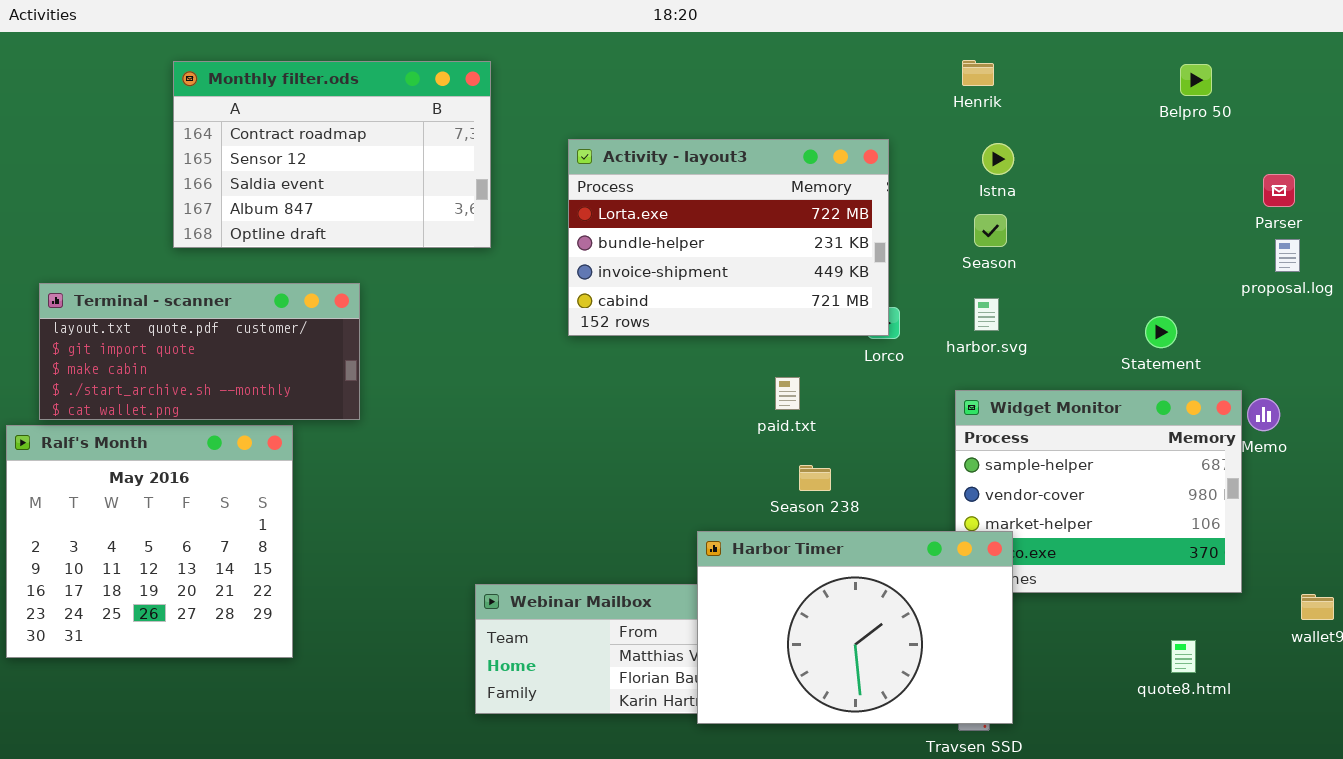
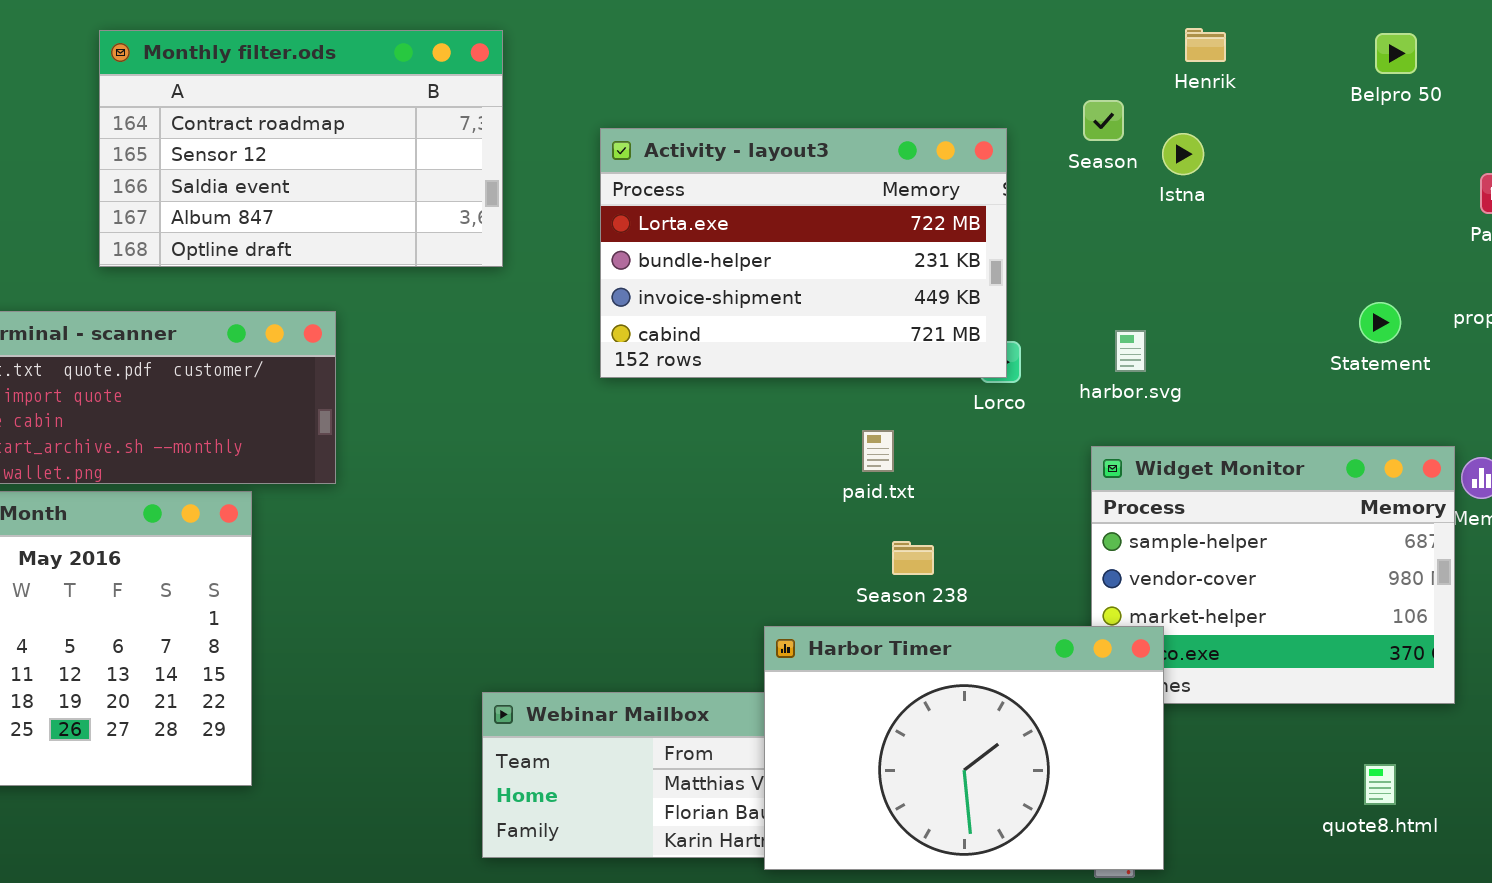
Henrik: [962,60,994,86] -> [1185,28,1226,62], moved
Istna: [982,143,1014,175] -> [1162,133,1204,175], moved
Season: [974,214,1007,247] -> [1083,100,1124,141], moved
Statement: [1145,316,1177,348] -> [1359,302,1401,343], moved

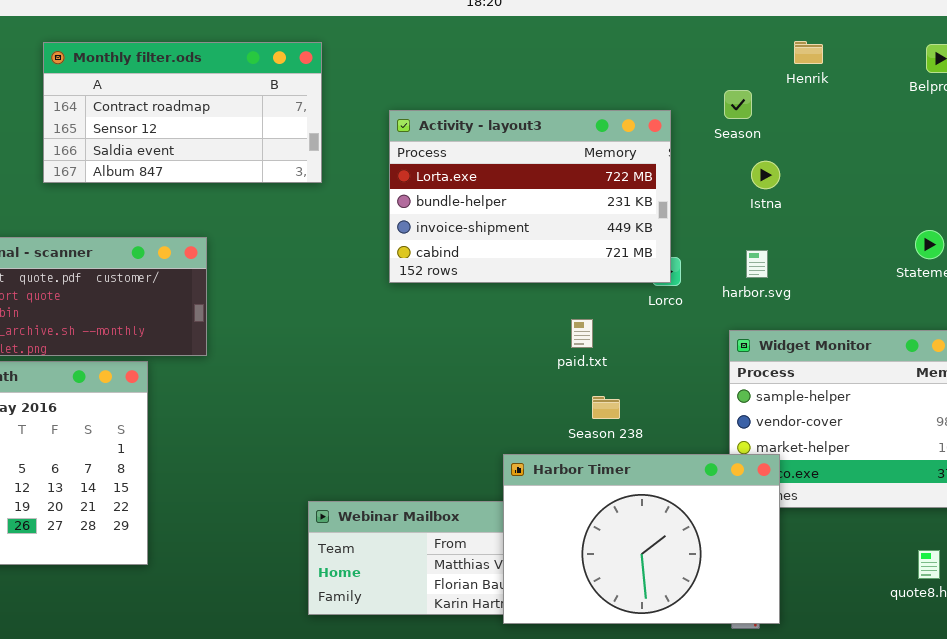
Monthly filter.ods: [99,30,503,267] -> [43,42,322,183], resized
Istna: [1162,133,1204,175] -> [751,161,780,189], moved

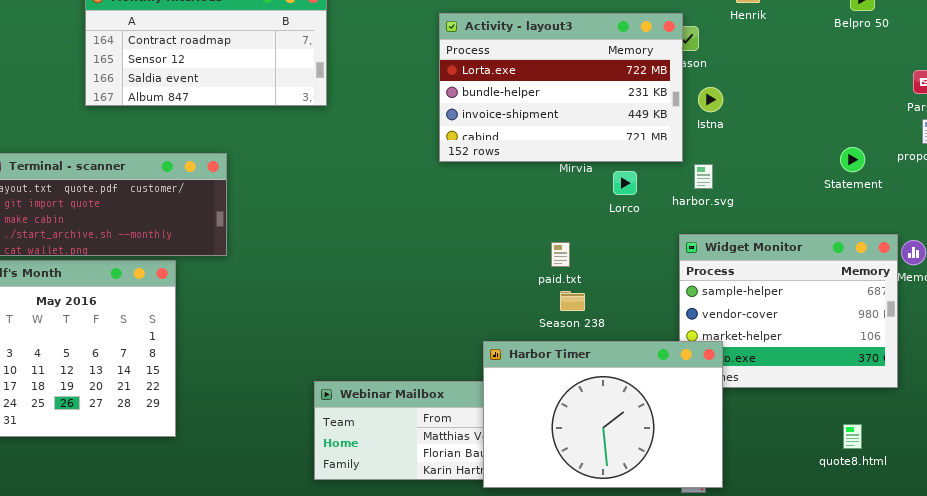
Activity - layout3: [389,110,671,283] -> [439,13,683,162], moved
paid.txt: [571,319,593,348] -> [551,242,570,267], moved

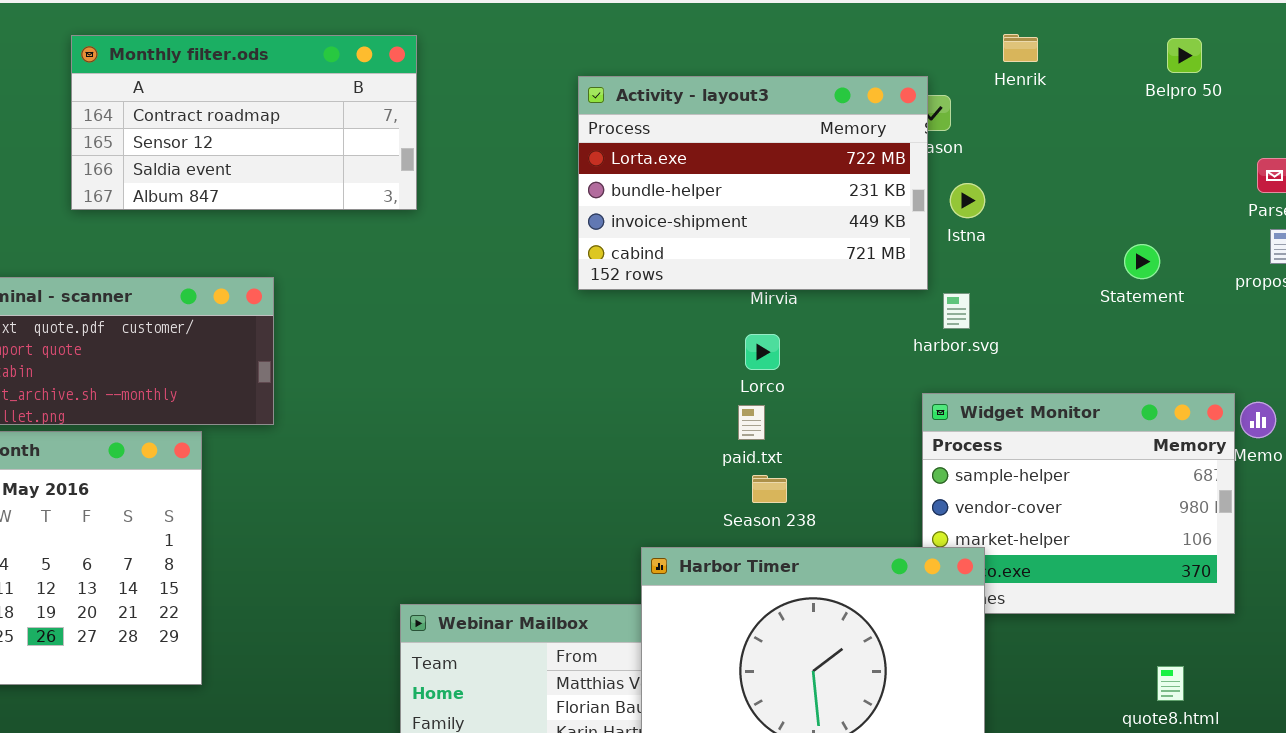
Statement: [840,147,865,172] -> [1124,244,1160,279], moved
Lorco: [613,171,637,195] -> [745,334,780,370], moved

